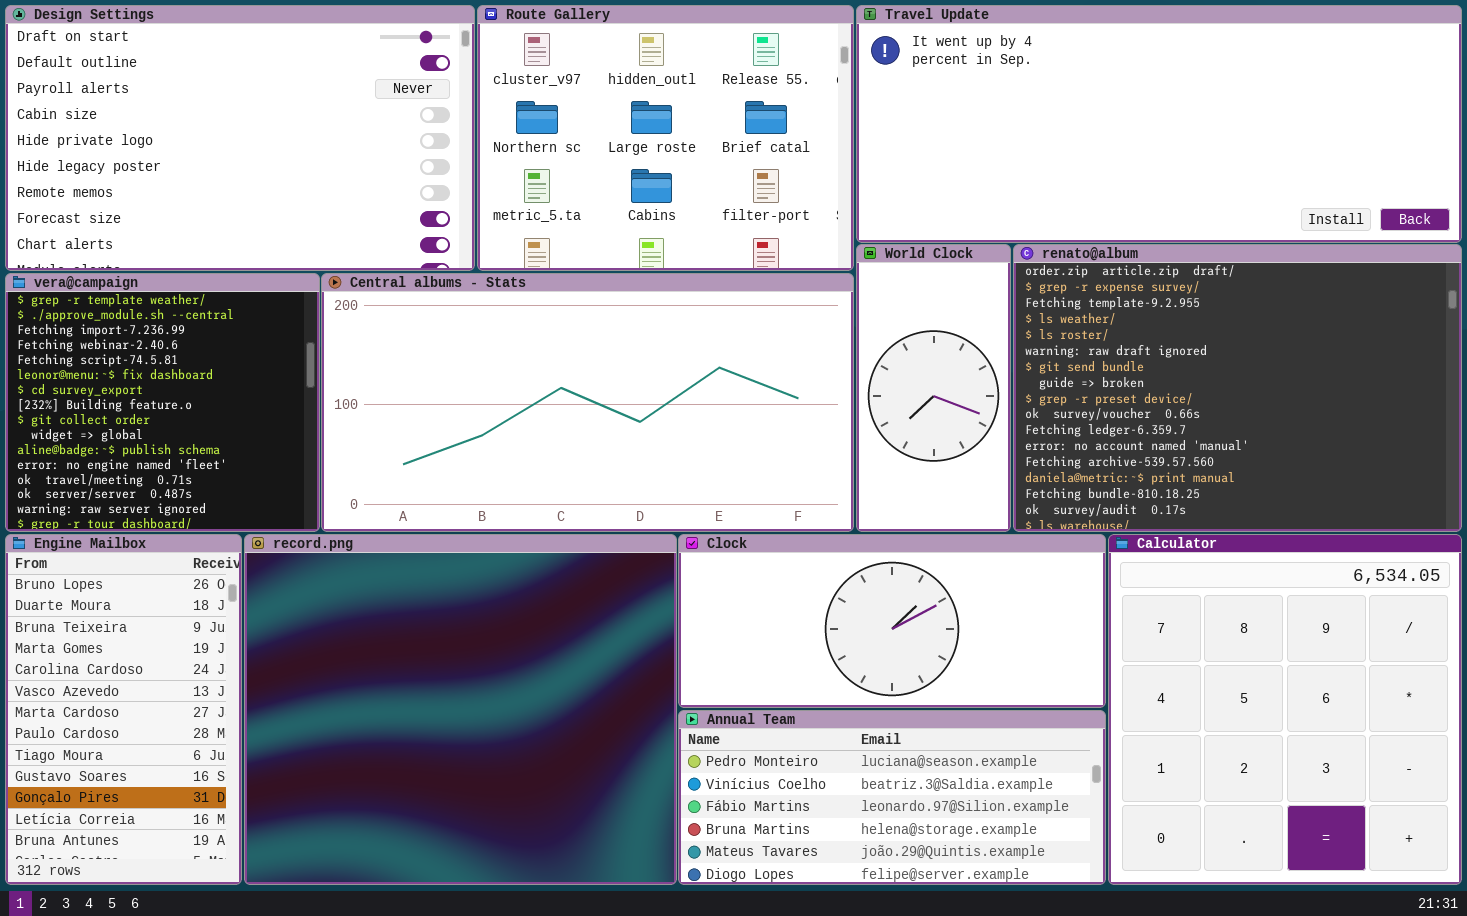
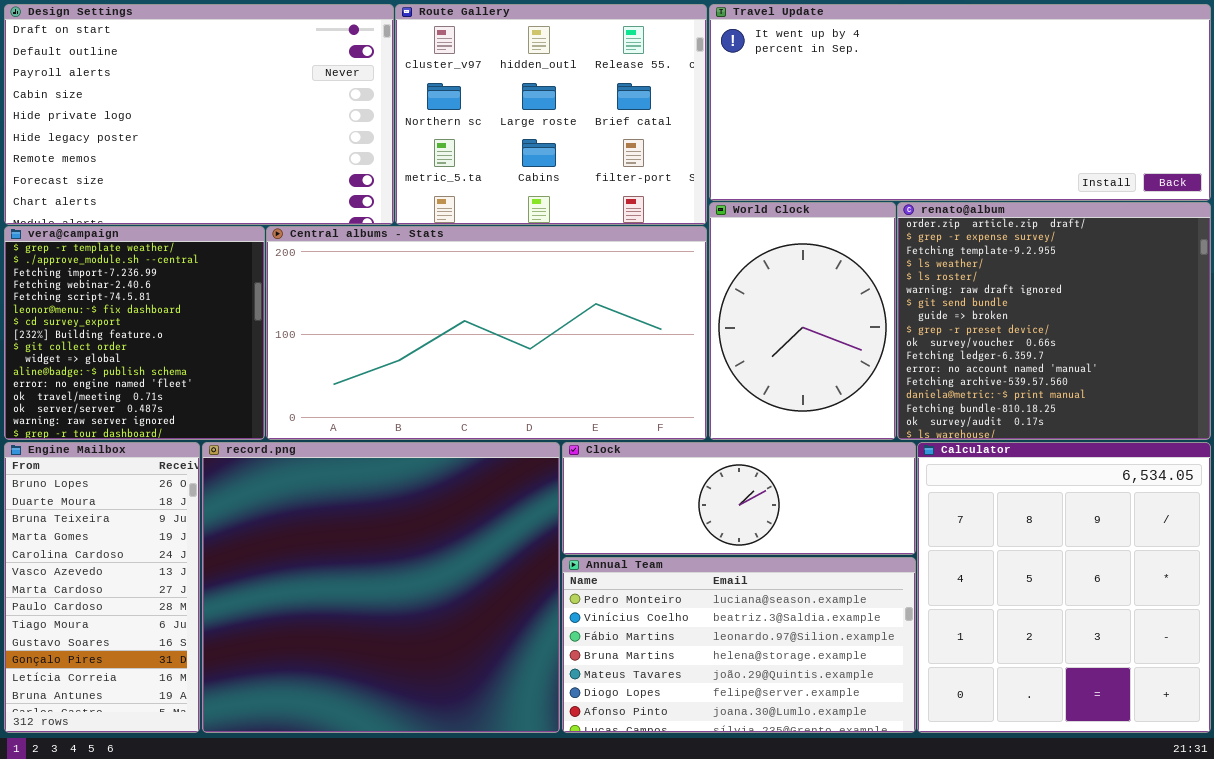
World Clock: [856,244,1011,532] -> [709,202,896,440], resized
renato@album: [1013,244,1462,532] -> [897,202,1211,440], resized
Clock: [678,534,1106,708] -> [562,442,916,555], resized
Annual Team: [678,710,1106,885] -> [562,557,916,733], resized

